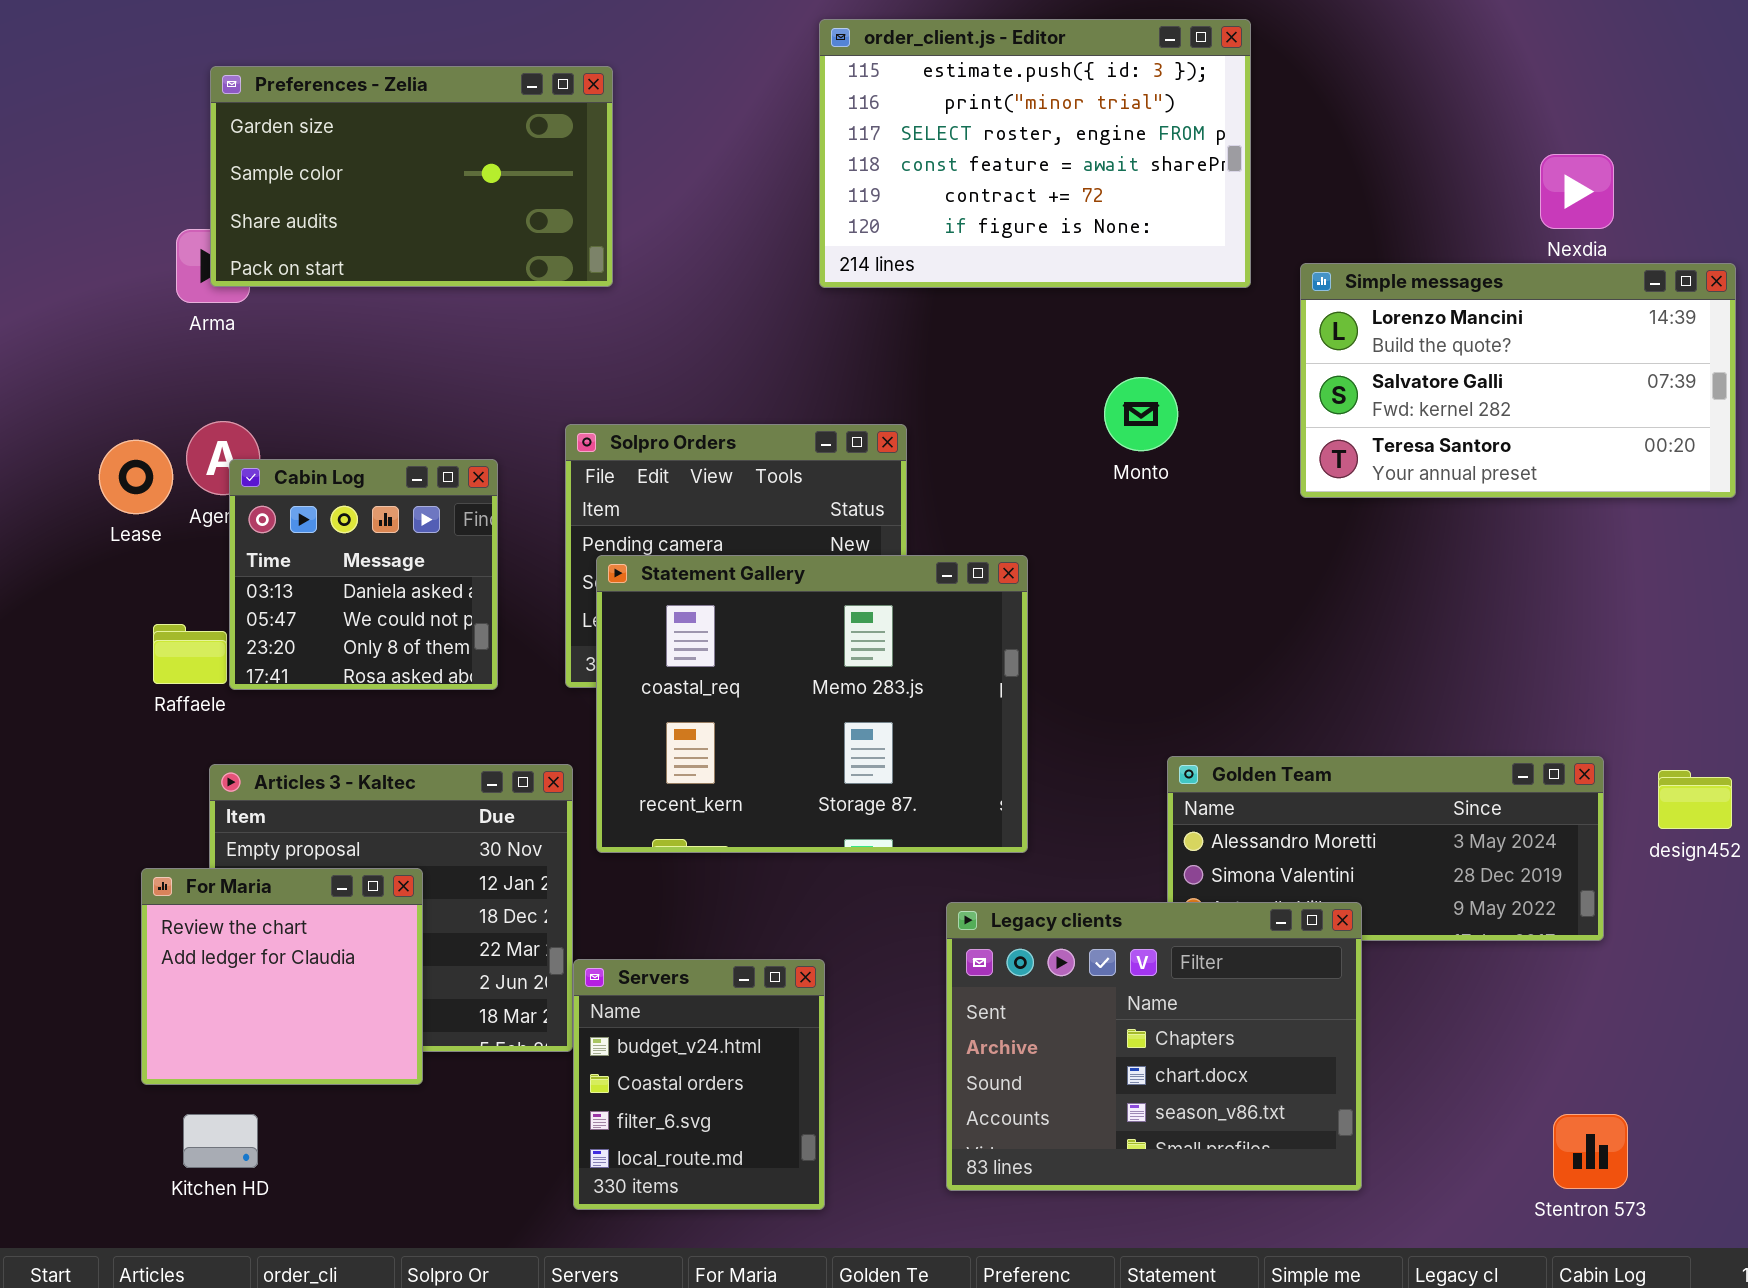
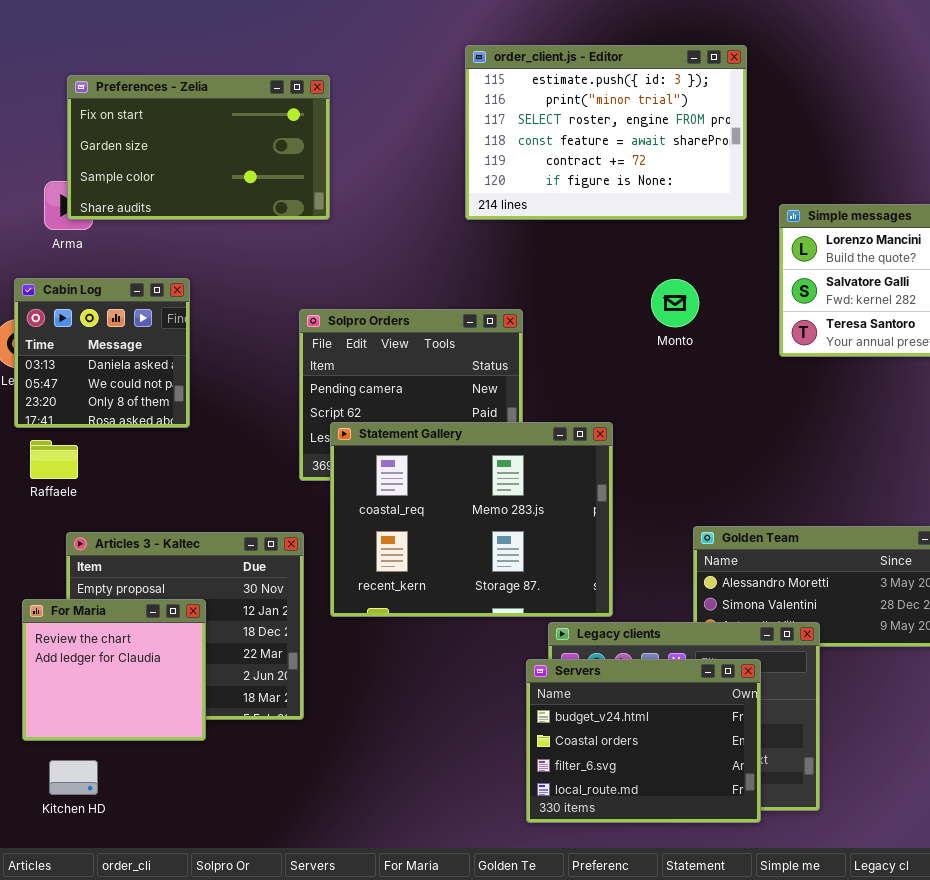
Preferences - Zelia: [210,66,613,287] -> [67,75,330,220], scrolled up 1 row
Cabin Log: [229,459,498,690] -> [14,278,190,428], moved
Statement Gallery: [596,555,1028,853] -> [330,422,613,617], moved
Servers: [573,959,825,1210] -> [526,659,761,823], moved, resized

